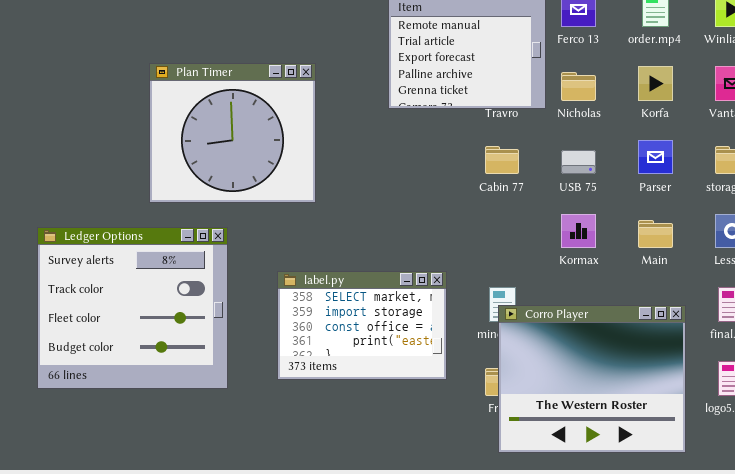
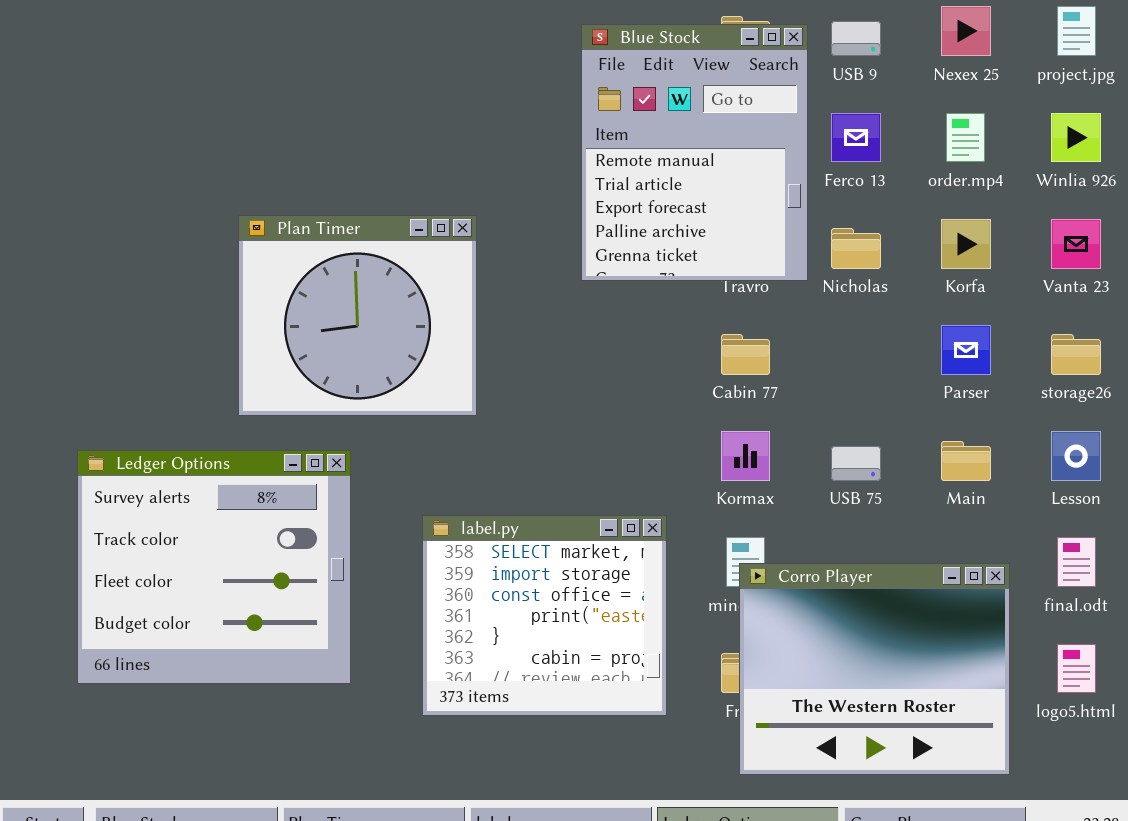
USB 75: [561,150,596,174] -> [831,446,881,481], moved
Kormax: [561,214,596,248] -> [721,431,770,481], moved
label.py: [277,271,447,380] -> [422,515,667,716], resized

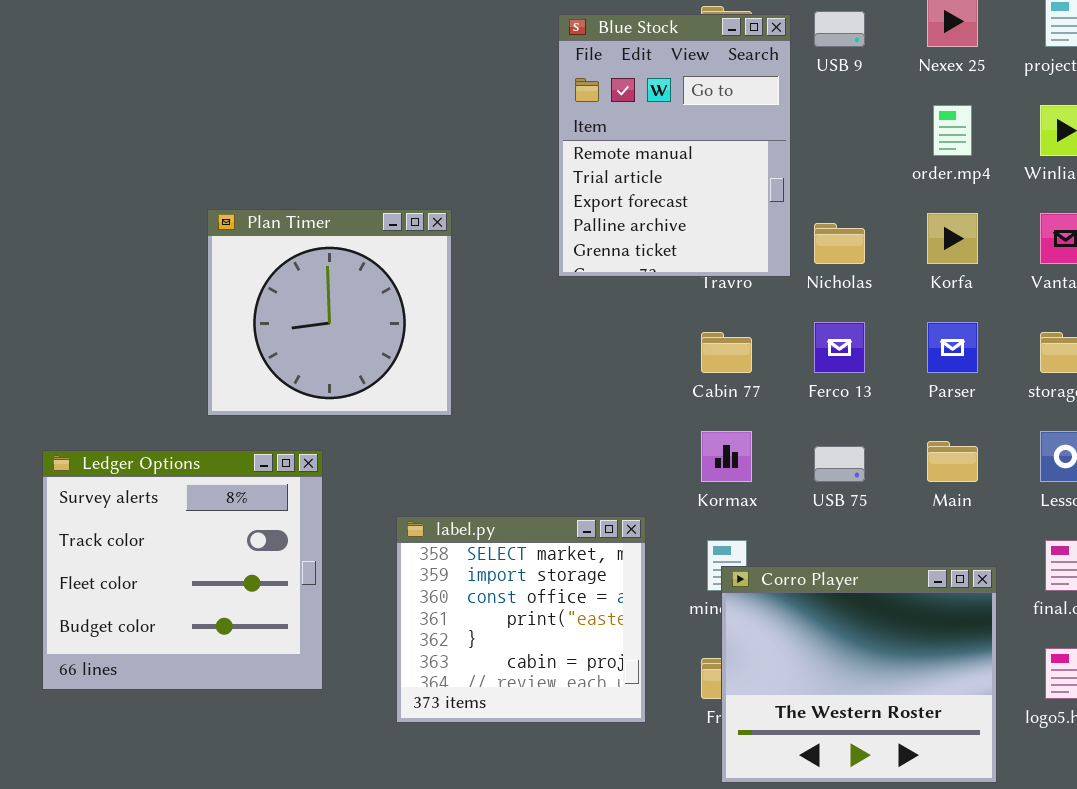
Ferco 13: [831,113,881,162] -> [814,322,865,373], moved

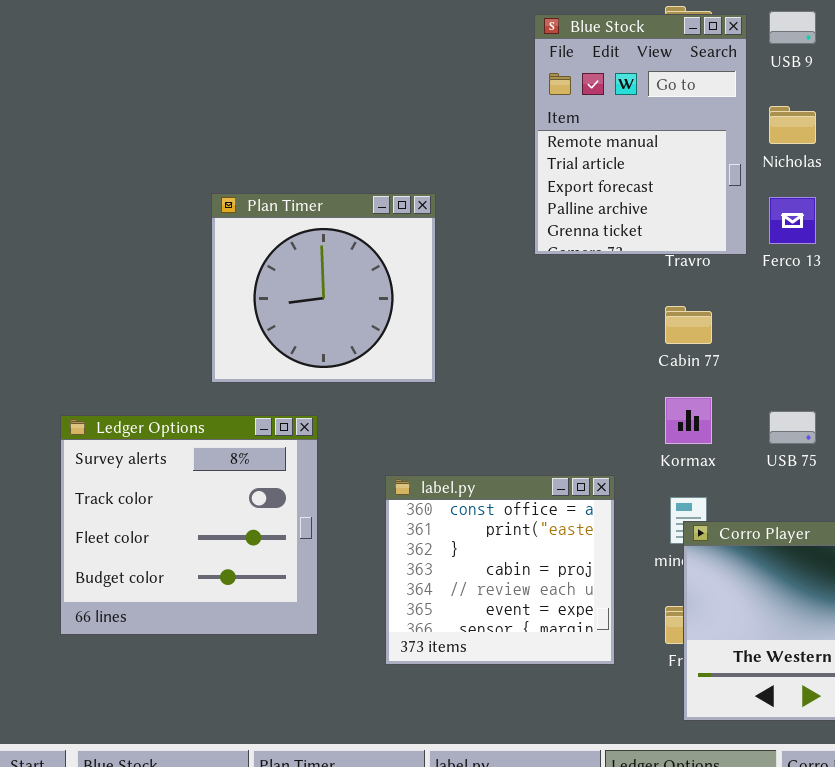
Nicholas: [814,223,865,264] -> [769,106,816,144], moved
Ferco 13: [814,322,865,373] -> [769,197,816,244], moved
label.py: [396,516,646,723] -> [385,475,615,665], scrolled down 2 rows

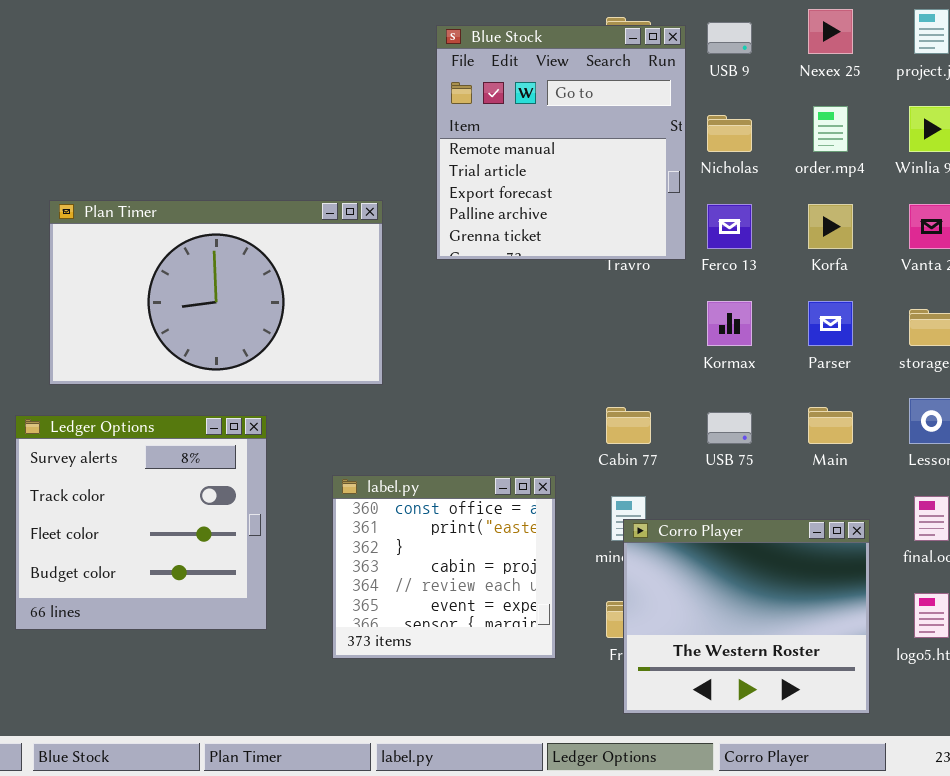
Blue Stock: [534,14,747,255] -> [436,25,686,260], resized
Plan Timer: [211,193,436,383] -> [49,200,383,385], resized
Cabin 77: [665,306,712,344] -> [606,407,651,444], moved
Kormax: [665,397,712,444] -> [707,301,752,346], moved

